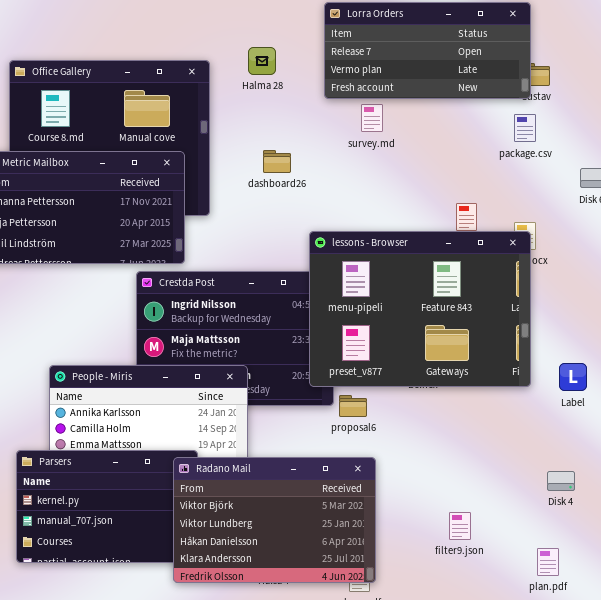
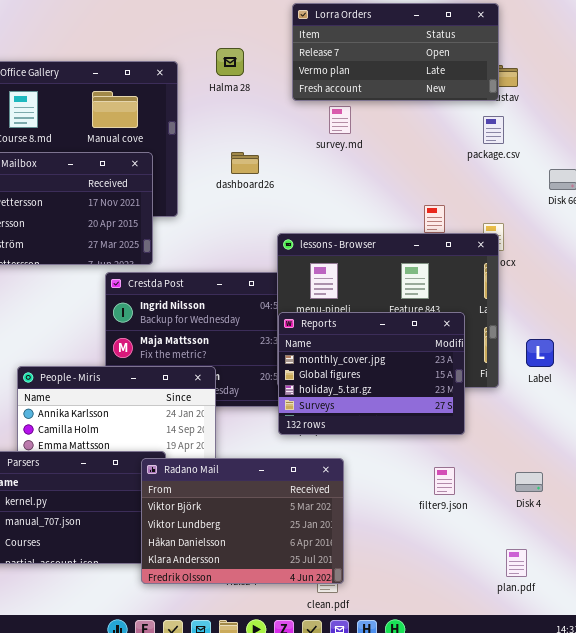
Reports: none -> [278,312,465,435], opened
Label: [559,363,587,391] -> [526,339,554,367], moved
filter9.json: [449,512,471,540] -> [434,467,455,495], moved

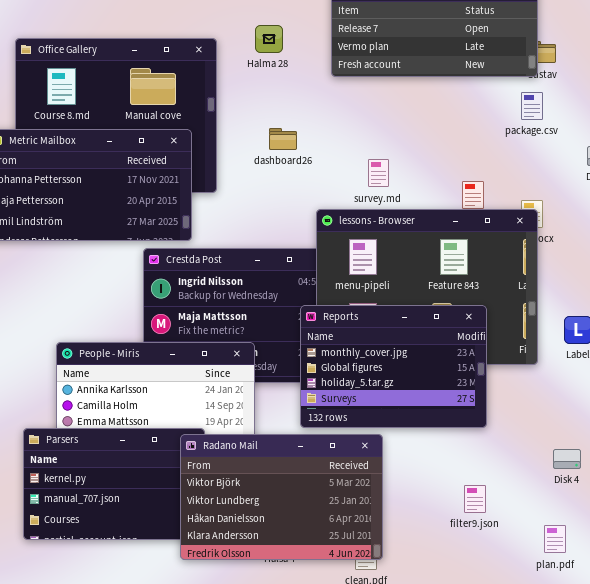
survey.md: [329,106,351,134] -> [368,159,389,187], moved
Reports: [278,312,465,435] -> [300,305,487,428], moved
filter9.json: [434,467,455,495] -> [464,485,486,513], moved

